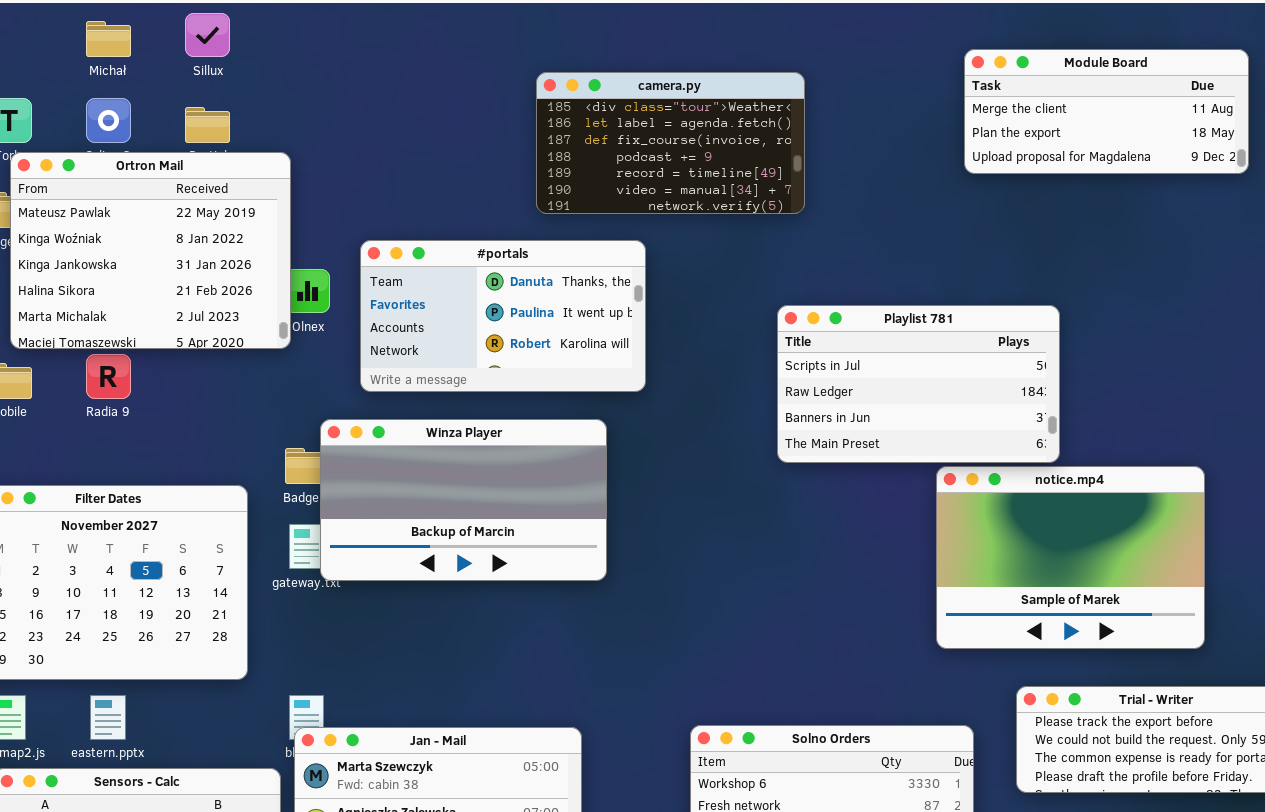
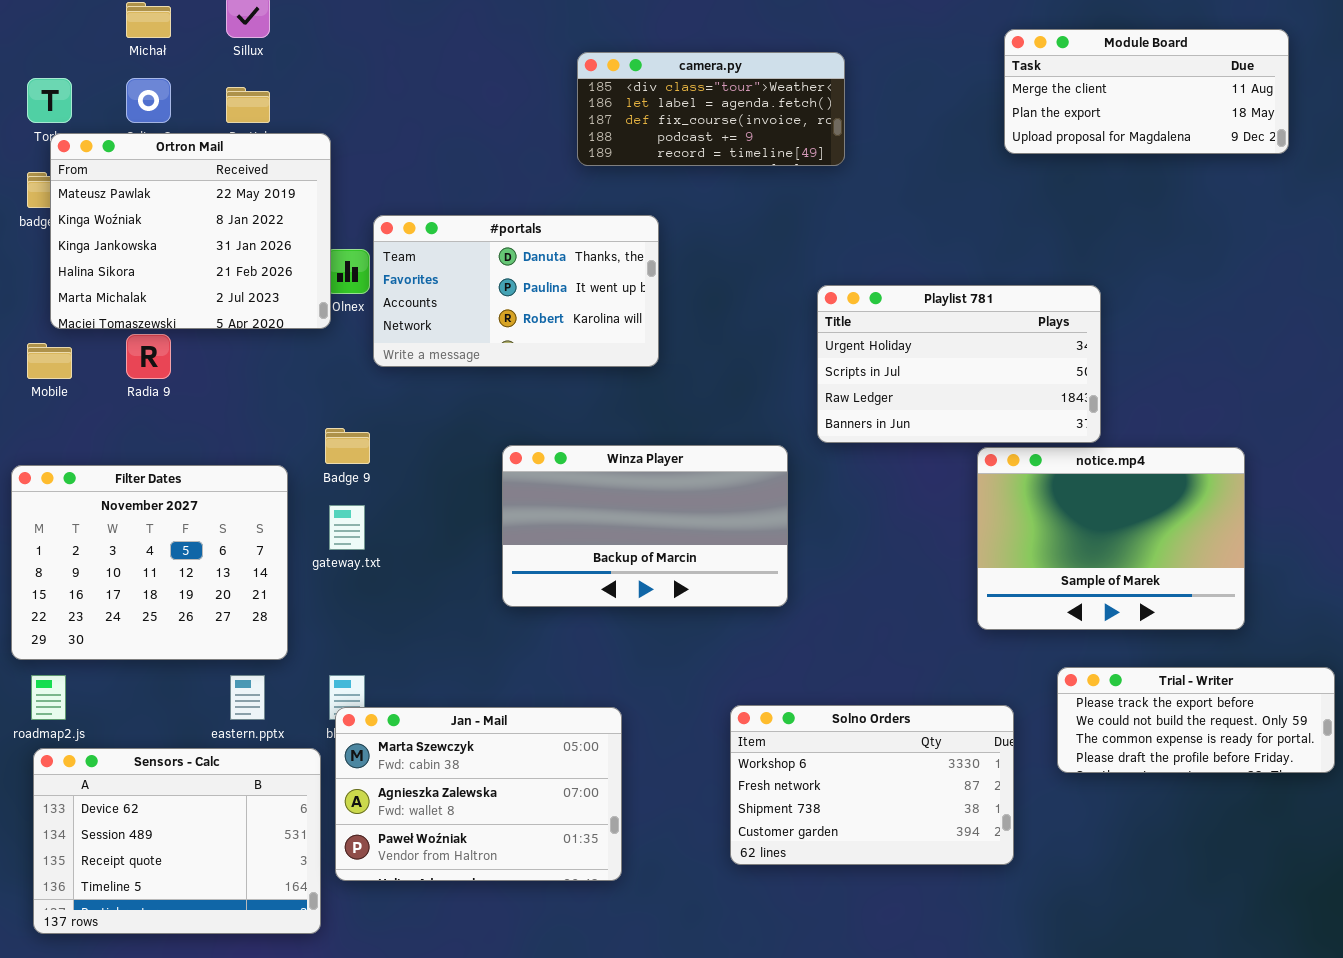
camera.py: [536,72,805,214] -> [577,52,845,166], resized
#portals: [360,240,646,392] -> [373,215,659,367], moved
Playlist 781: [777,305,1060,463] -> [817,285,1101,443], scrolled up 1 row
Winza Player: [320,419,607,581] -> [502,445,788,607], moved
eastern.pptx: [90,695,126,740] -> [230,675,265,720], moved

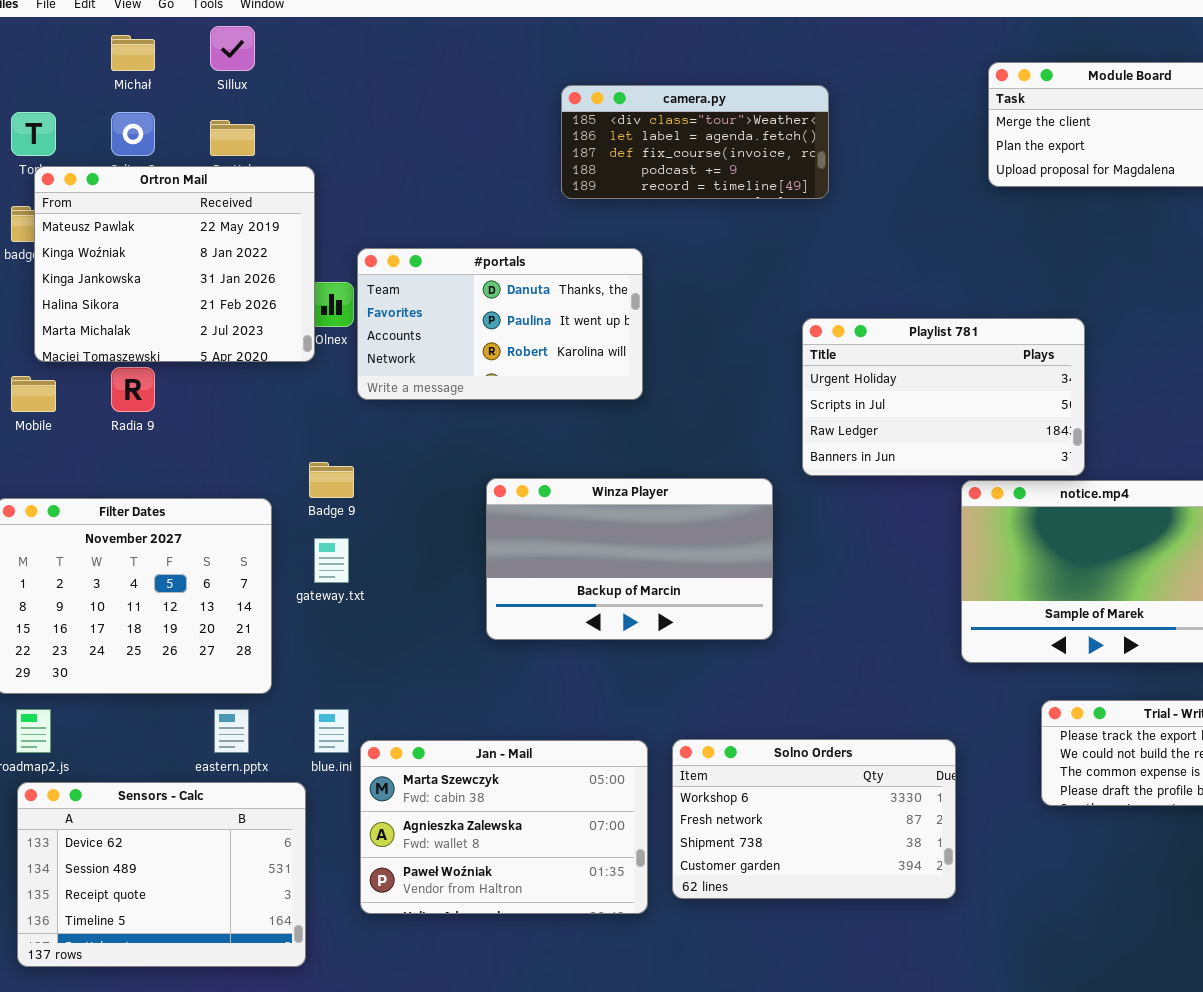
Solno Orders: [730,705,1014,865] -> [672,739,956,899], moved
Jan - Mail: [335,707,622,881] -> [360,740,648,914], moved

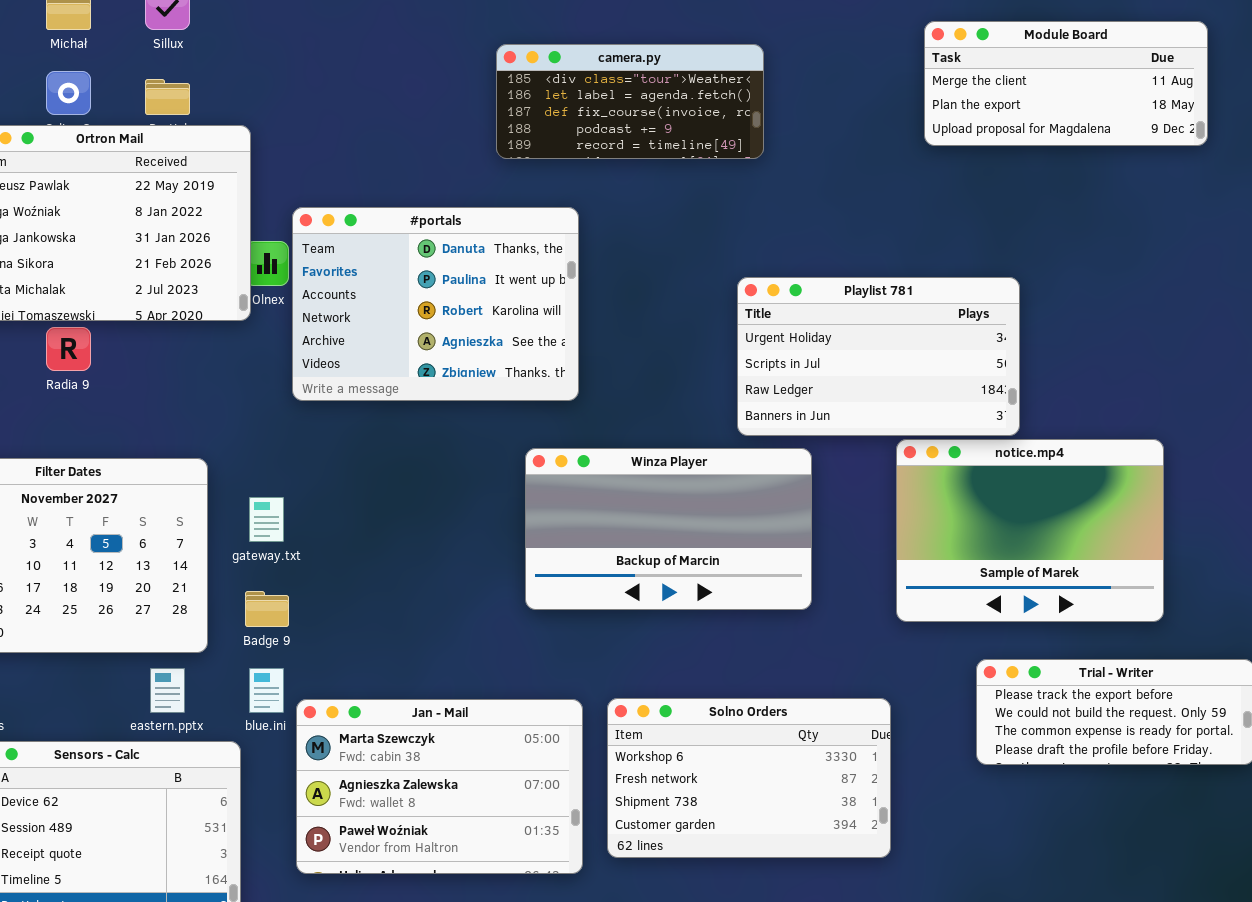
#portals: [357,248,643,400] -> [292,207,579,401], resized
Badge 9: [309,462,354,498] -> [245,591,289,627], moved
Winza Player: [486,478,773,640] -> [525,448,812,610], moved

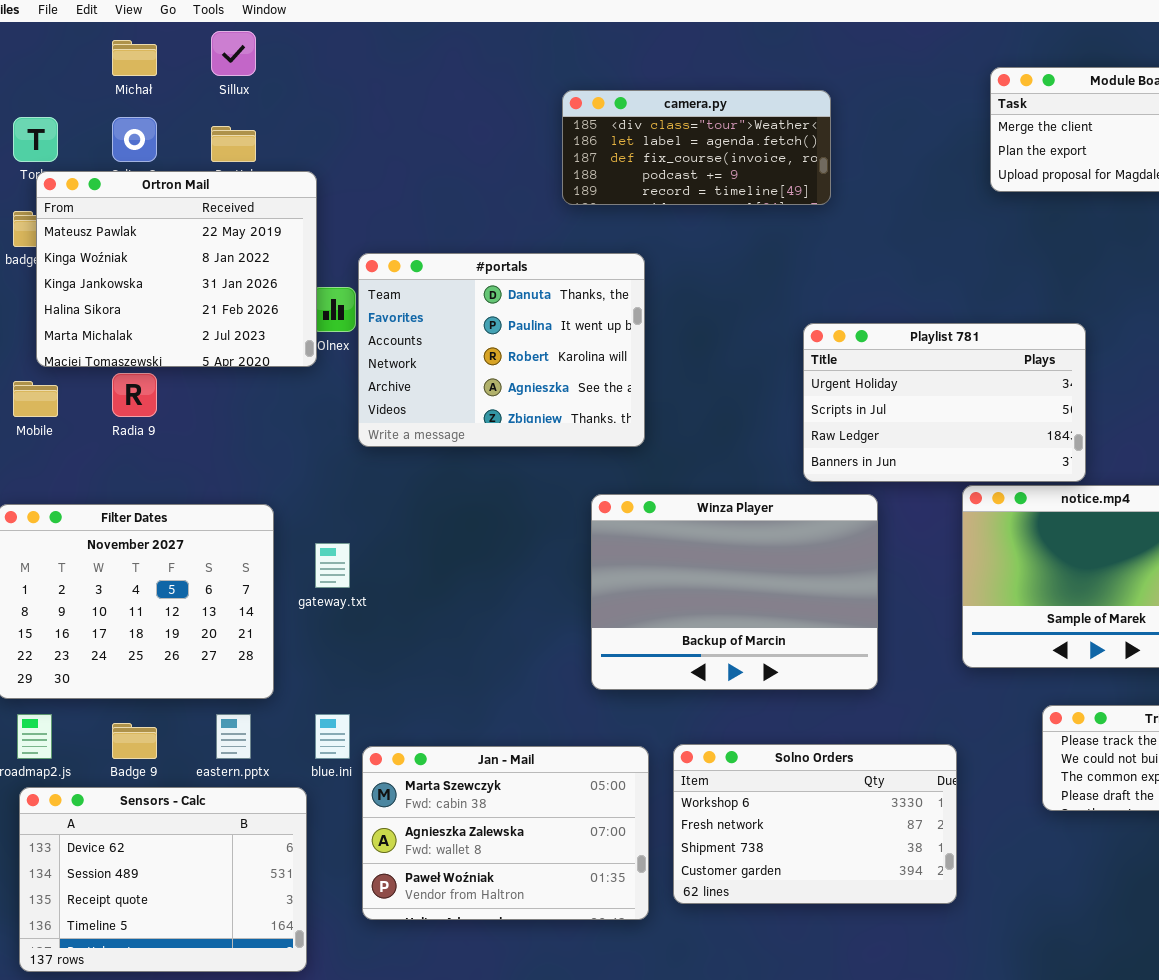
Winza Player: [525,448,812,610] -> [591,494,878,690], resized
Badge 9: [245,591,289,627] -> [112,723,157,759], moved

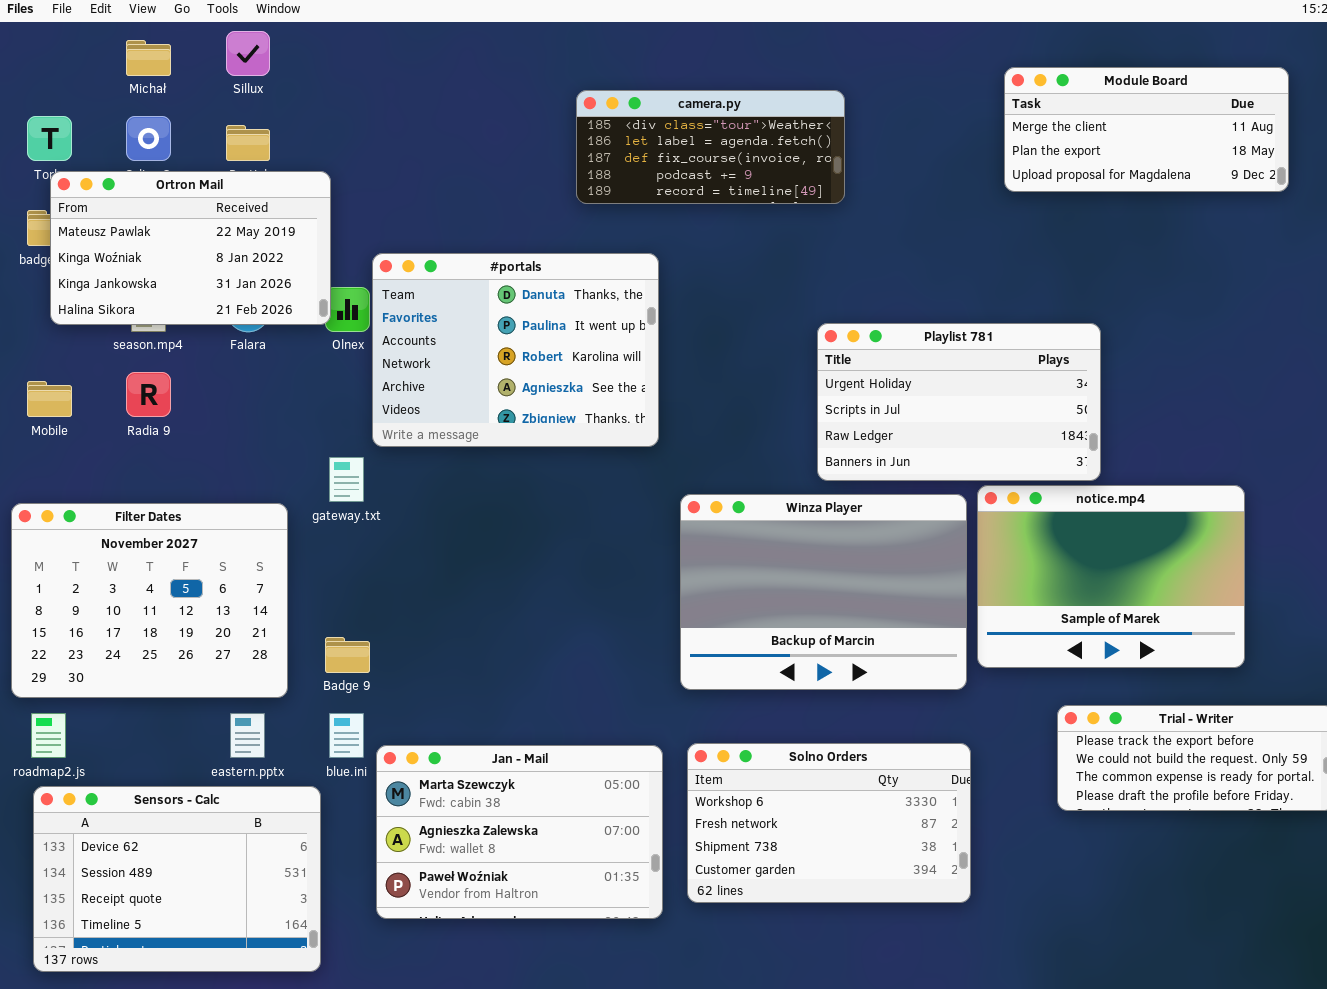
Ortron Mail: [36,171,317,367] -> [50,171,331,325], resized
Winza Player: [591,494,878,690] -> [680,494,967,690], moved
gateway.txt: [315,543,350,588] -> [329,457,364,502], moved
Badge 9: [112,723,157,759] -> [325,637,370,673], moved

